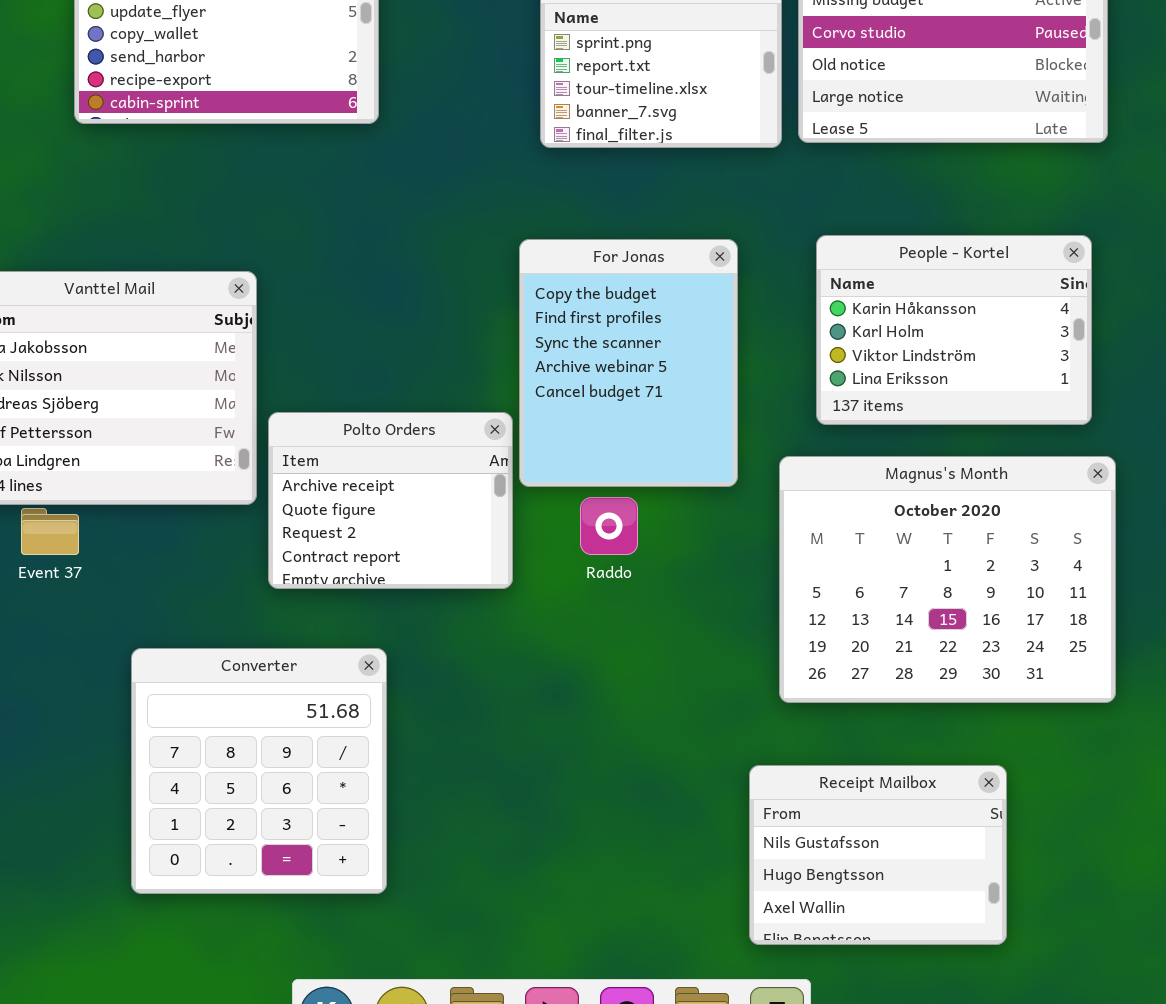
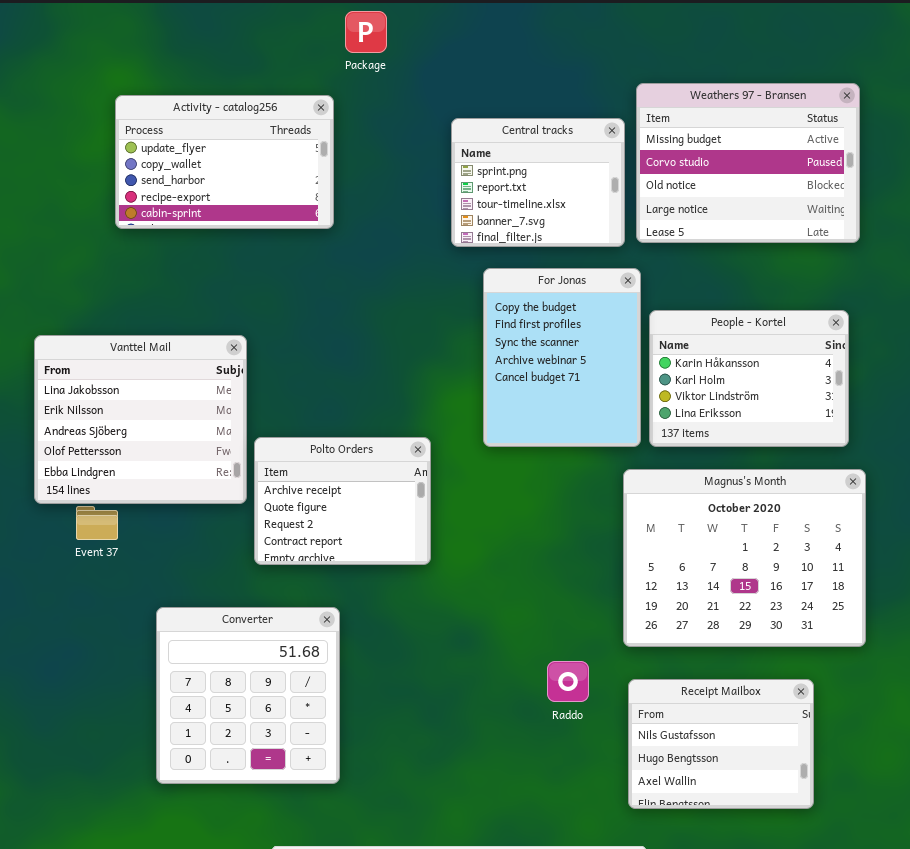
For Jonas: [519,239,738,487] -> [483,268,641,447], moved
Raddo: [580,497,638,555] -> [547,661,589,702], moved
Receipt Mailbox: [749,765,1007,945] -> [628,679,814,809], moved

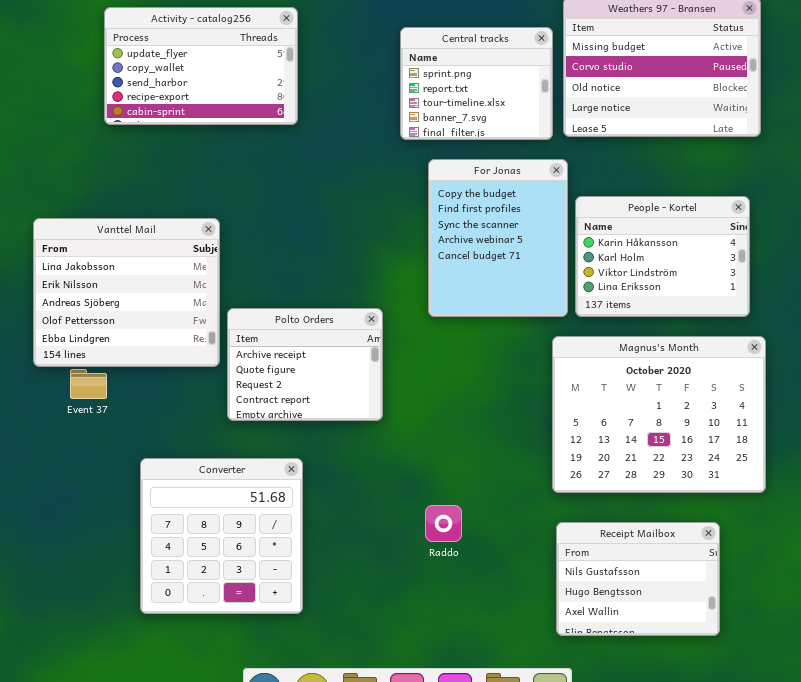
Raddo: [547,661,589,702] -> [425,505,462,542], moved

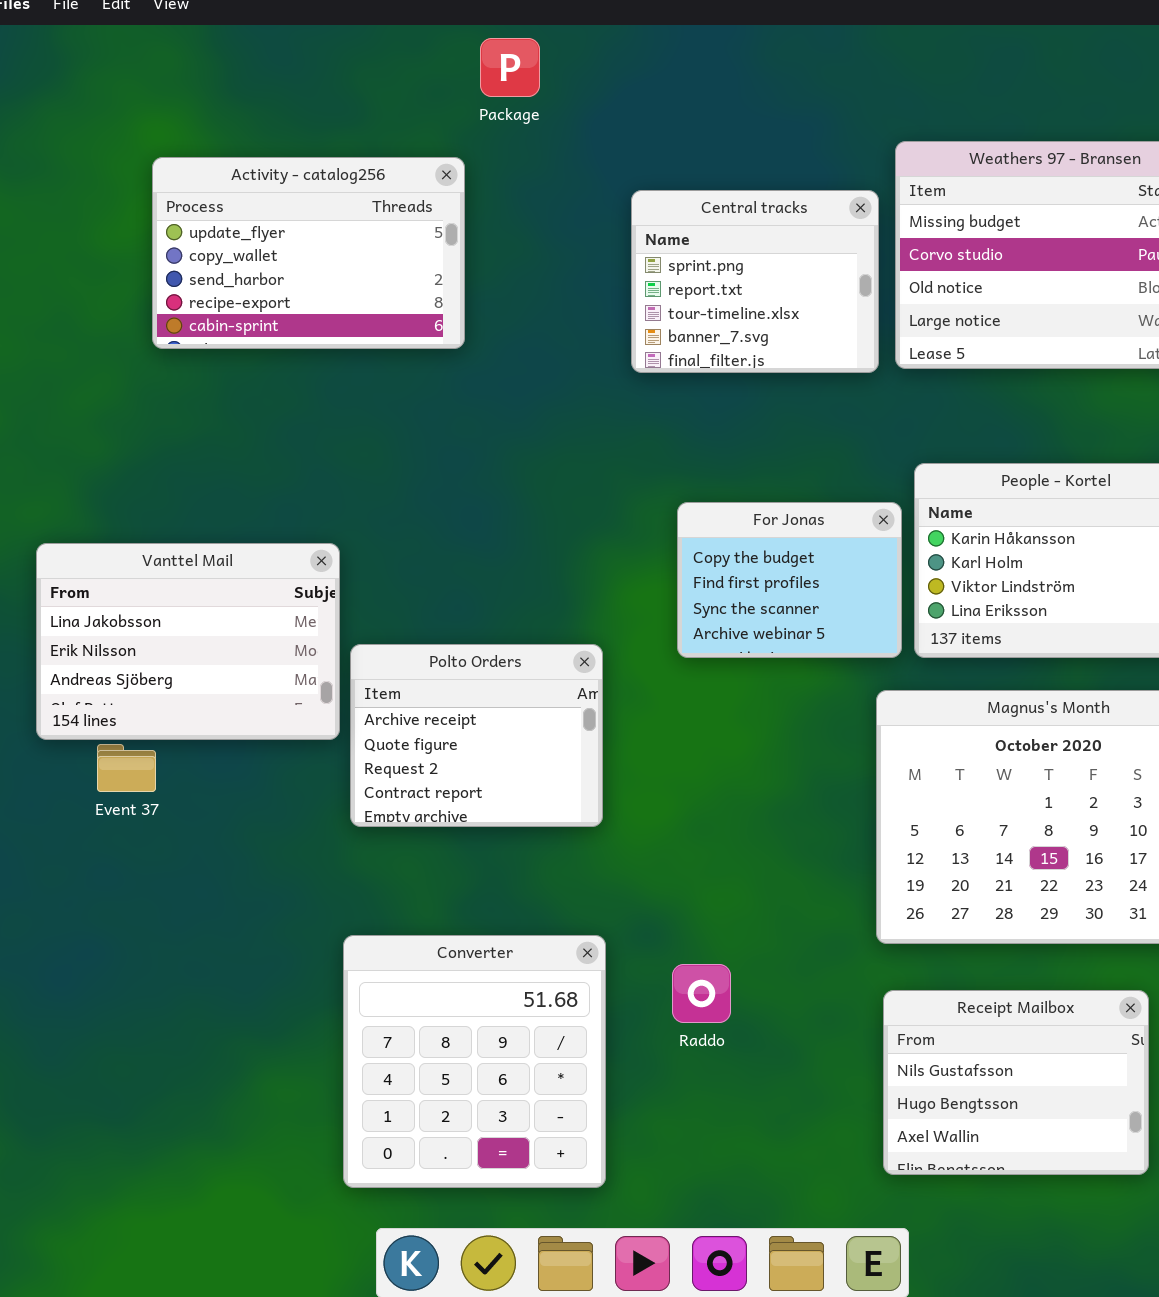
For Jonas: [428,159,568,317] -> [677,502,902,658], resized
Vanttel Mail: [33,218,220,367] -> [36,543,340,740], resized
Converter: [140,458,303,614] -> [343,935,606,1188], moved

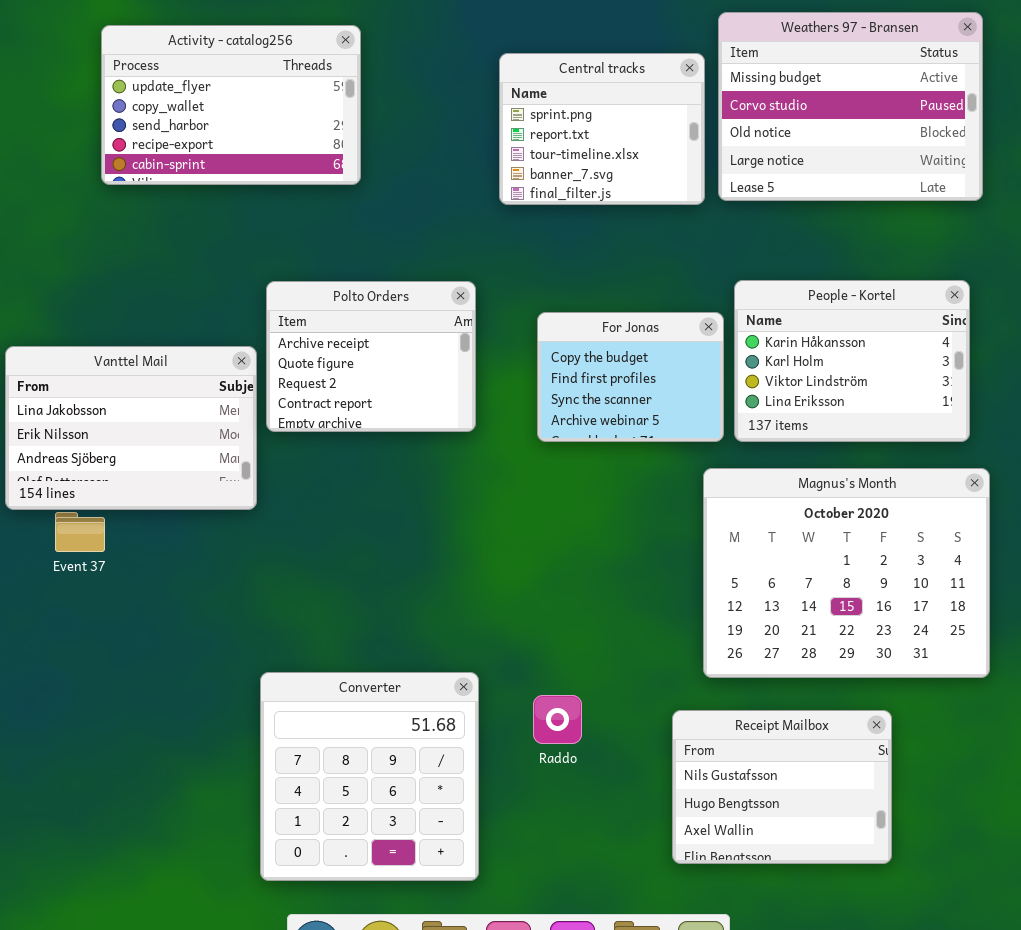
Polto Orders: [350,644,603,827] -> [266,281,476,432], moved
Receipt Mailbox: [883,990,1149,1175] -> [672,710,892,864], moved

